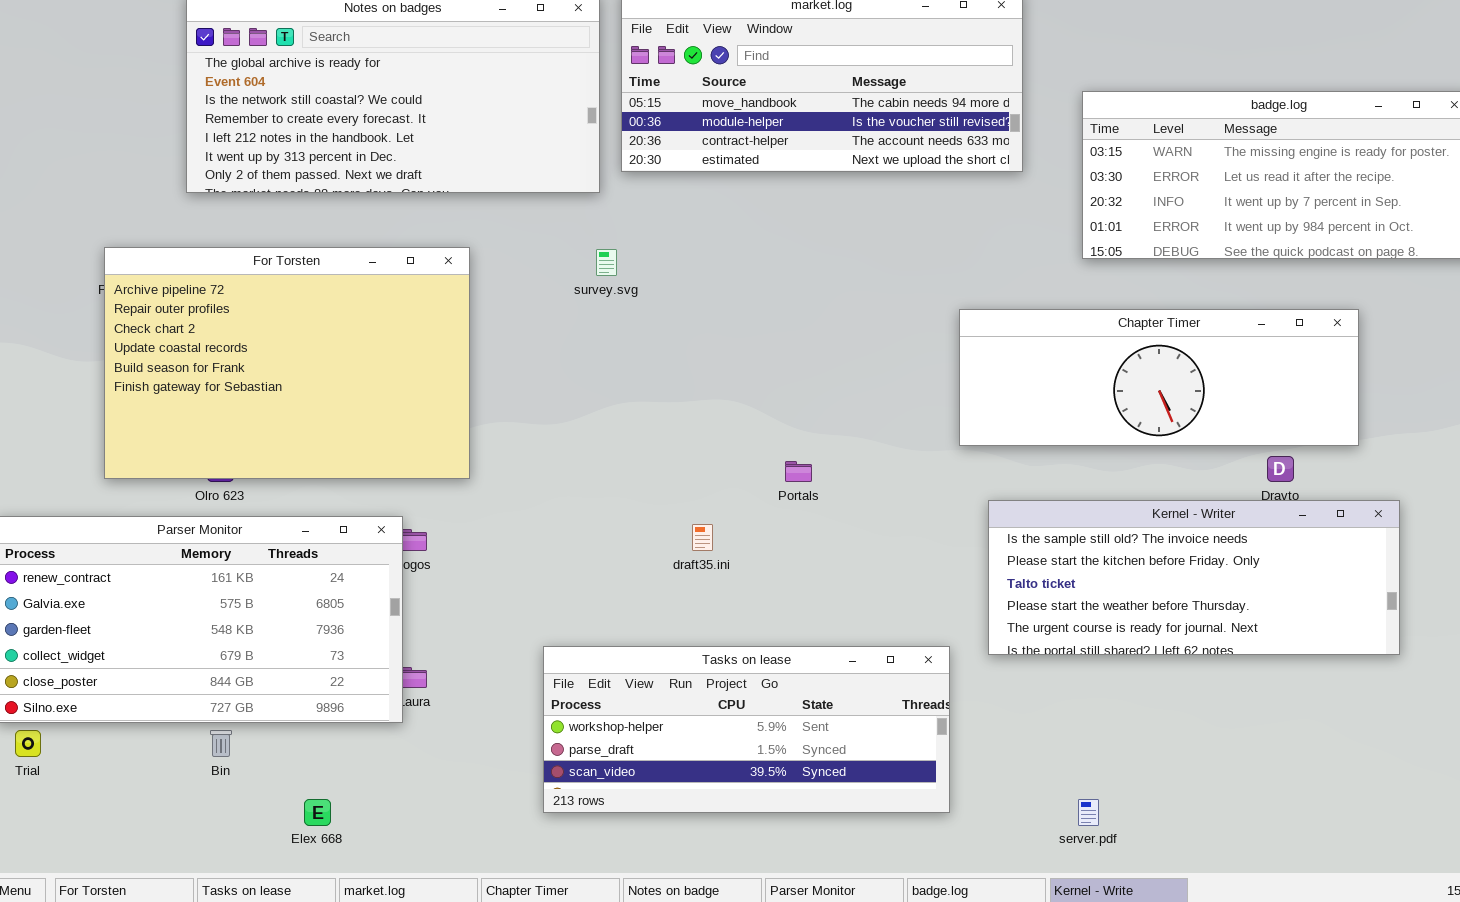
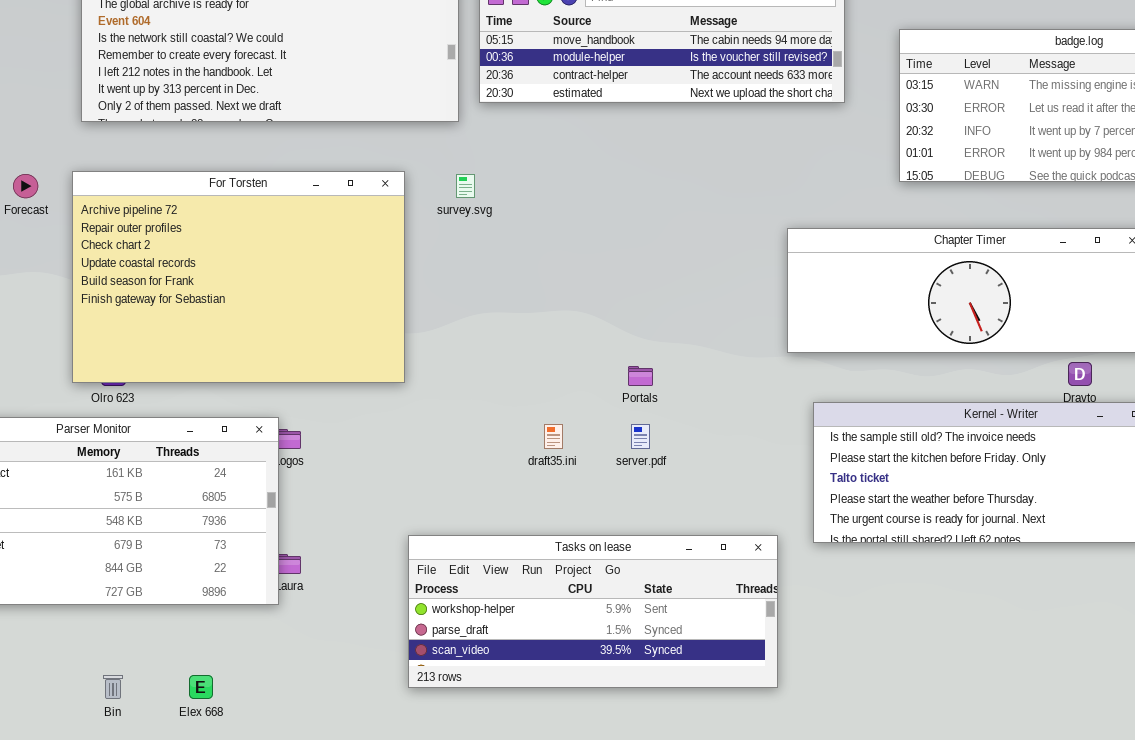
For Torsten: [104,247,470,479] -> [72,171,405,383], moved
Bin: [210,730,232,757] -> [103,675,123,699], moved
server.pdf: [1078,799,1099,826] -> [631,424,650,449], moved

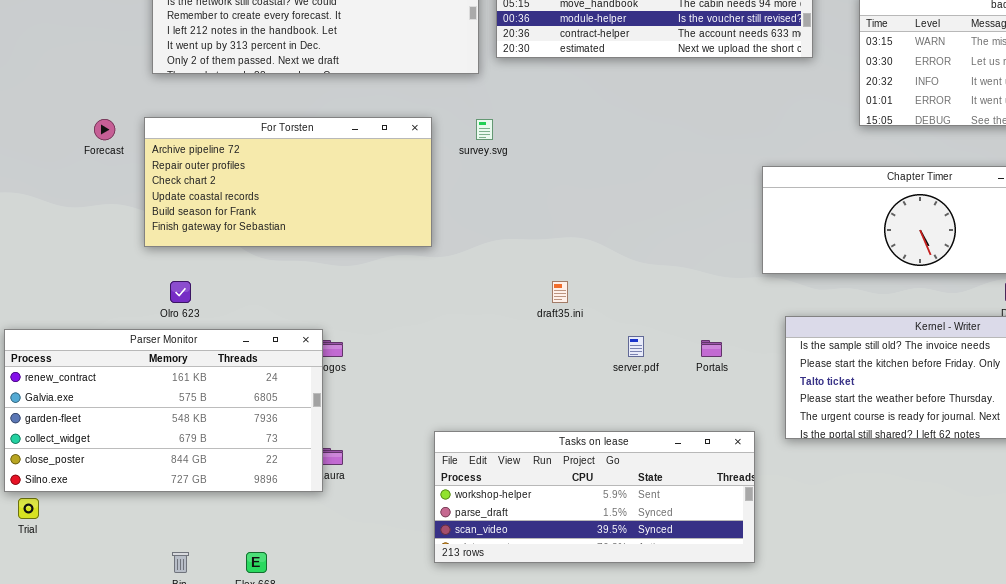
For Torsten: [72,171,405,383] -> [144,117,432,247], resized
Portals: [628,366,653,386] -> [701,340,722,357], moved
draft35.ini: [544,424,563,449] -> [552,281,568,303], moved

